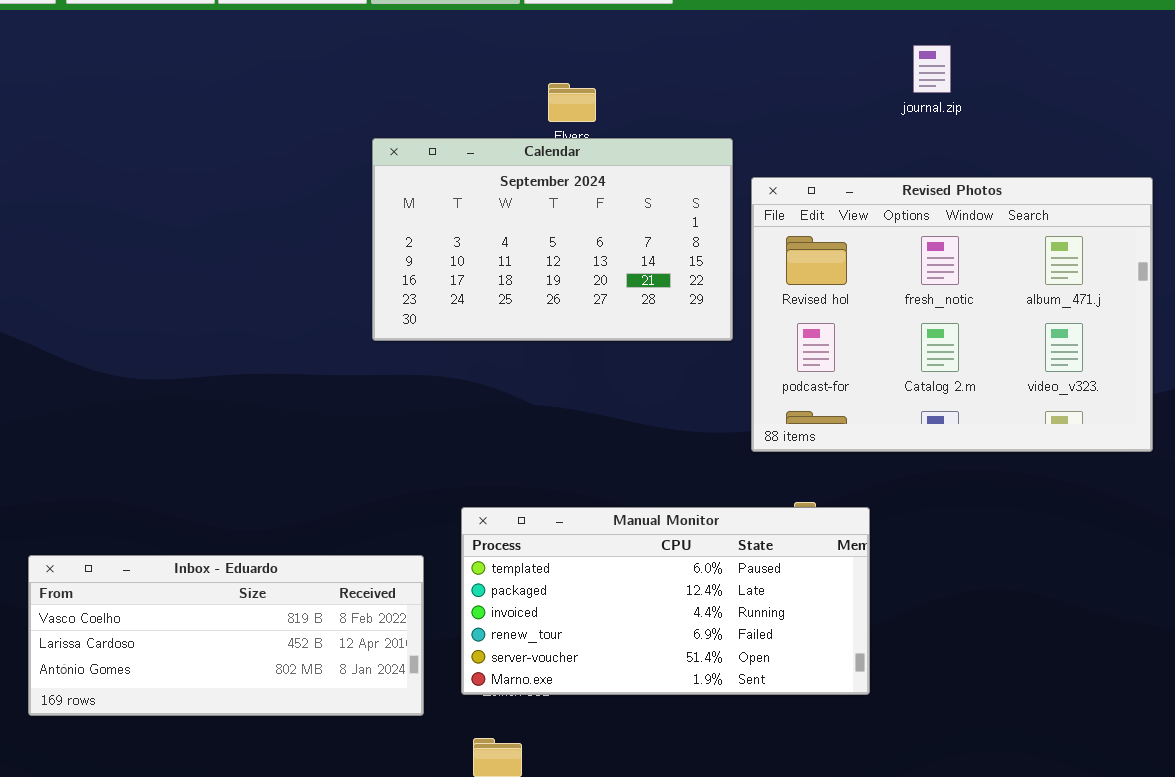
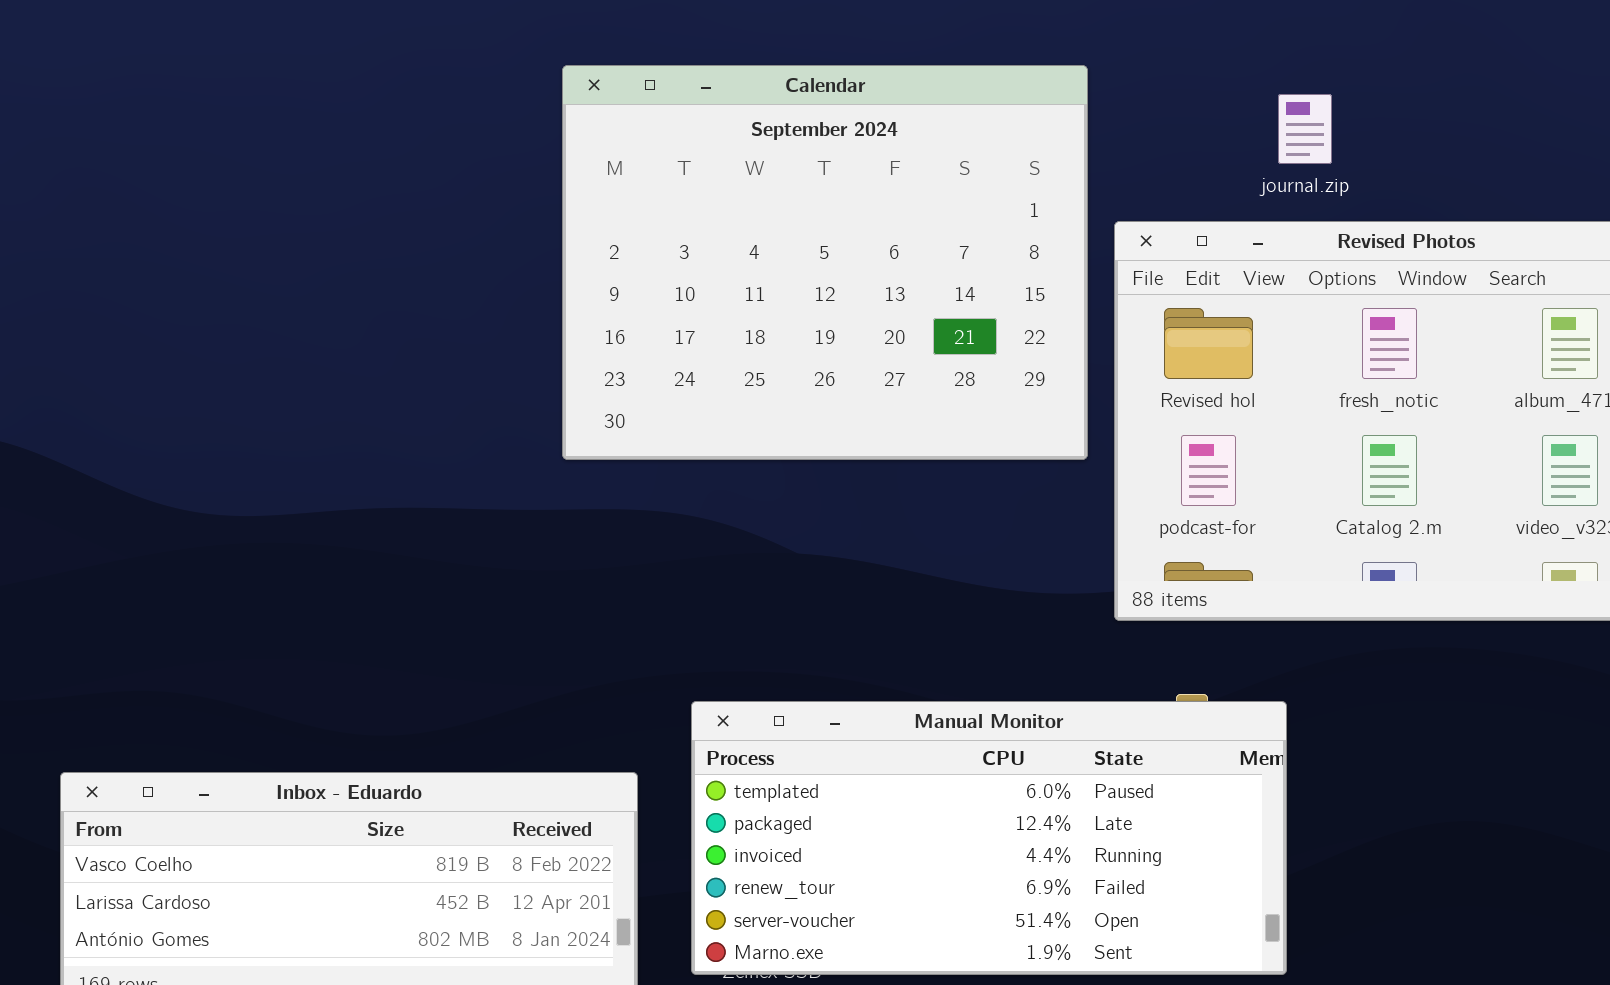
journal.zip: [913,45,951,93] -> [1278,94,1332,164], moved
Calendar: [372,138,733,341] -> [562,65,1088,460], resized

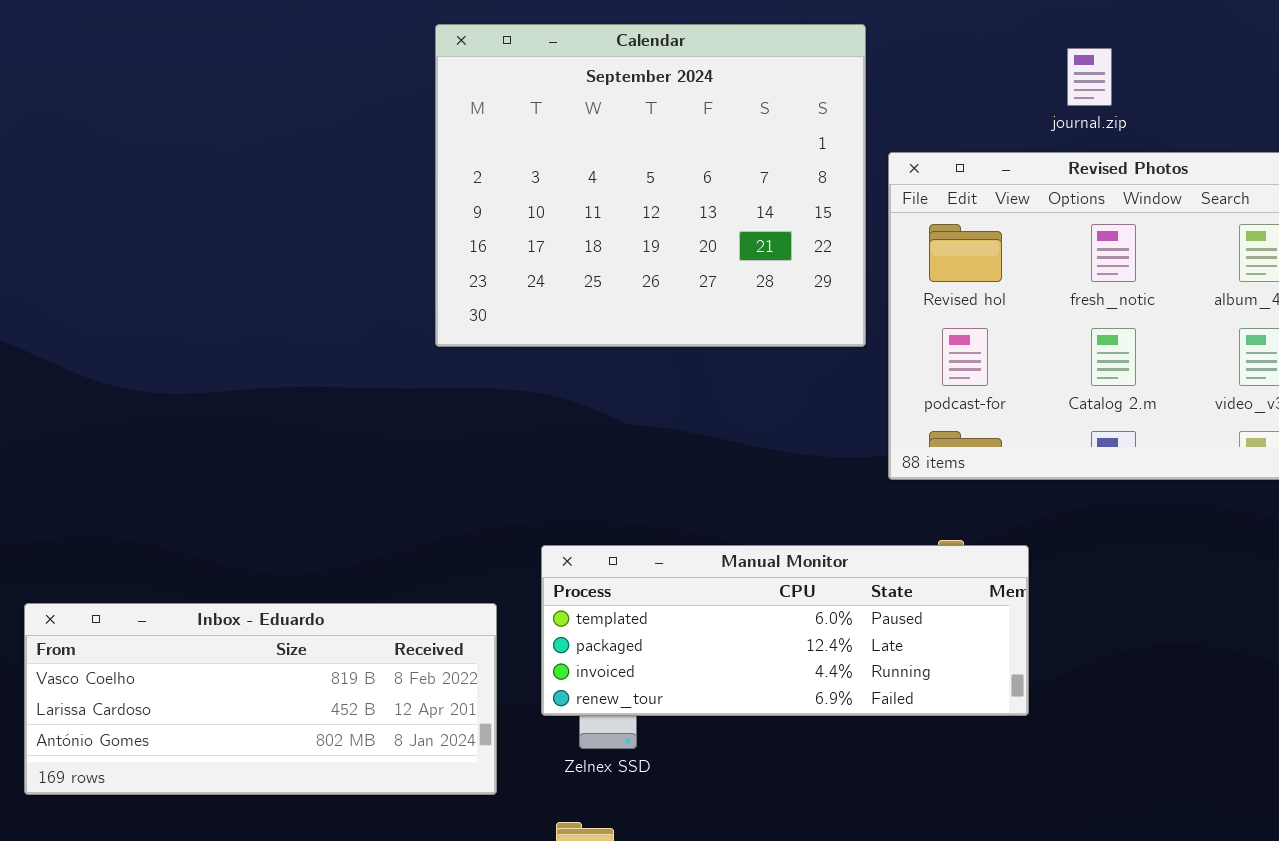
journal.zip: [1278,94,1332,164] -> [1067,48,1112,106], moved
Manual Monitor: [691,701,1287,975] -> [541,545,1029,716], resized

